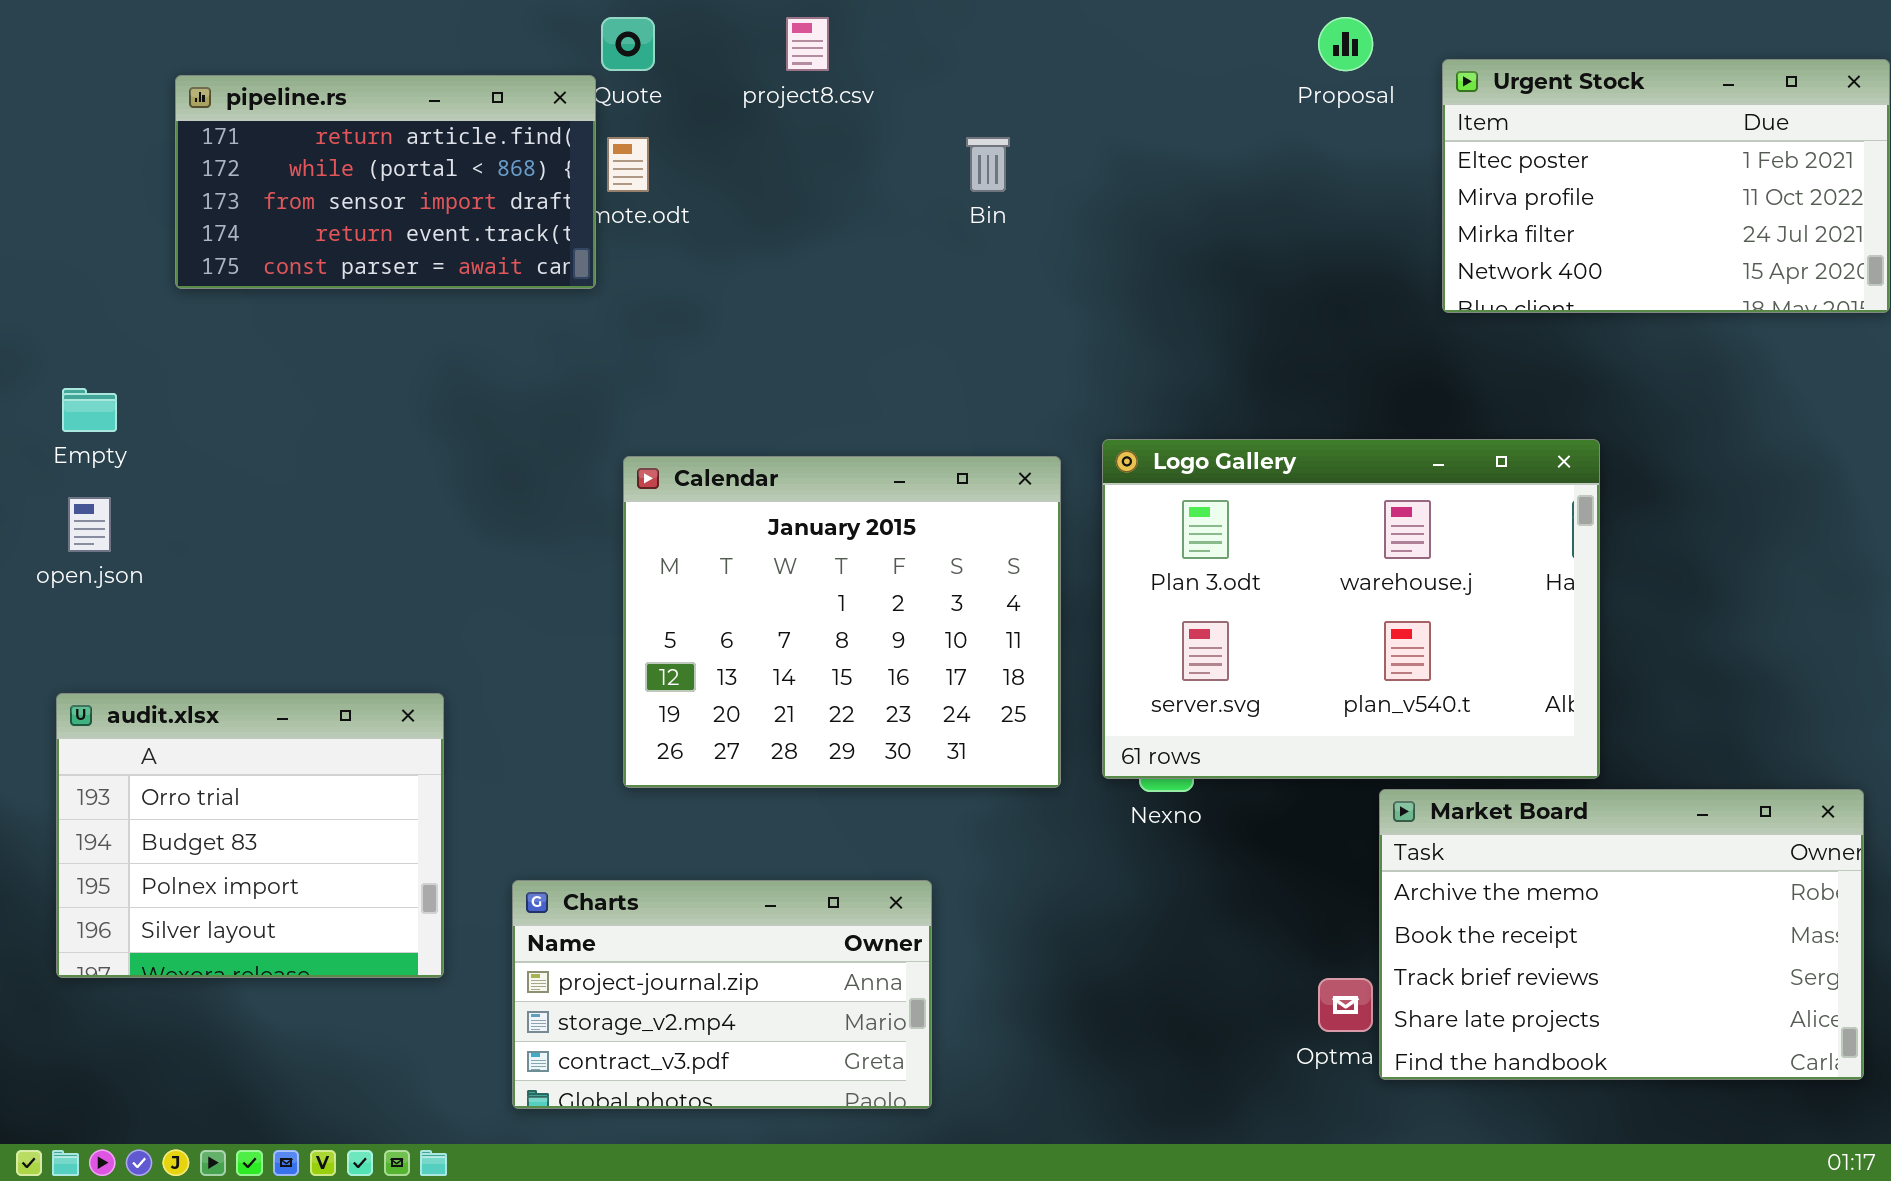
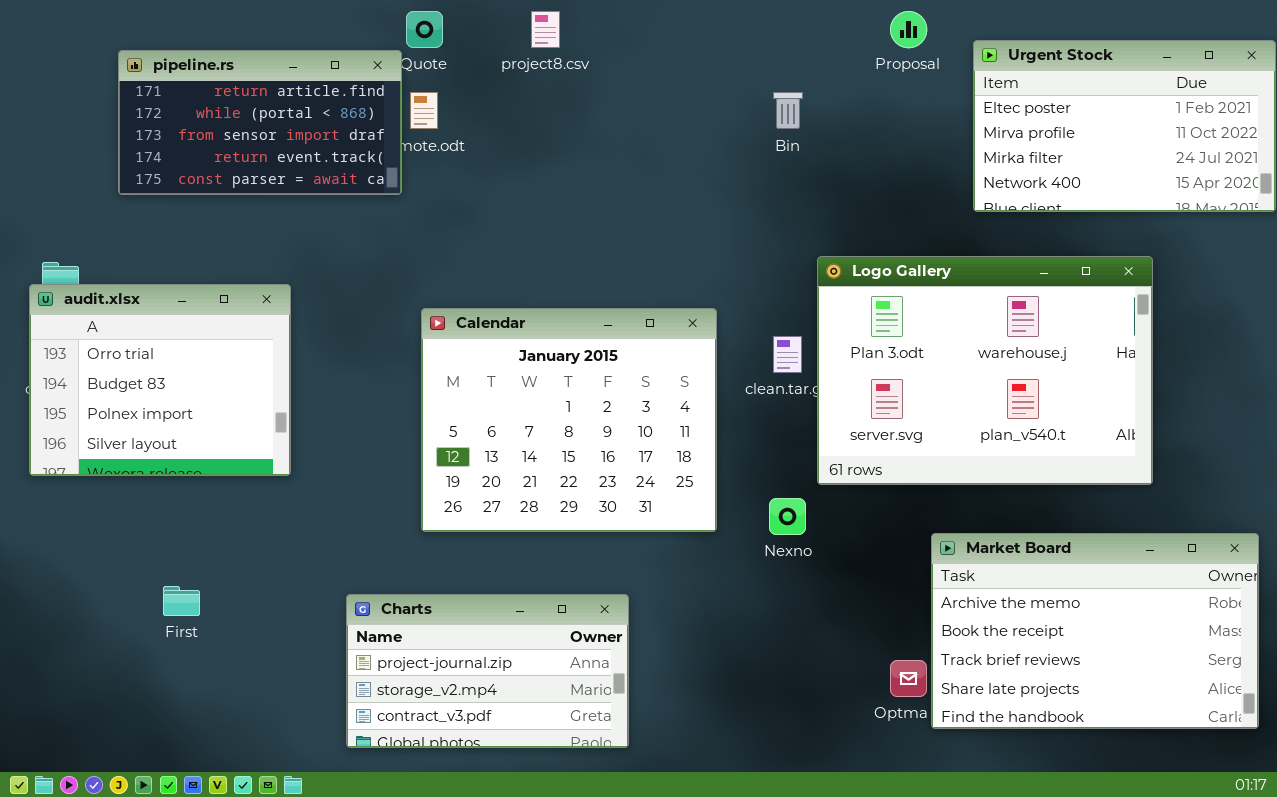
Bin: [966,137,1010,192] -> [773,92,803,129], moved
Logo Gallery: [1102,439,1600,779] -> [817,256,1153,485], moved
audit.xlsx: [56,693,444,978] -> [29,284,291,476], moved

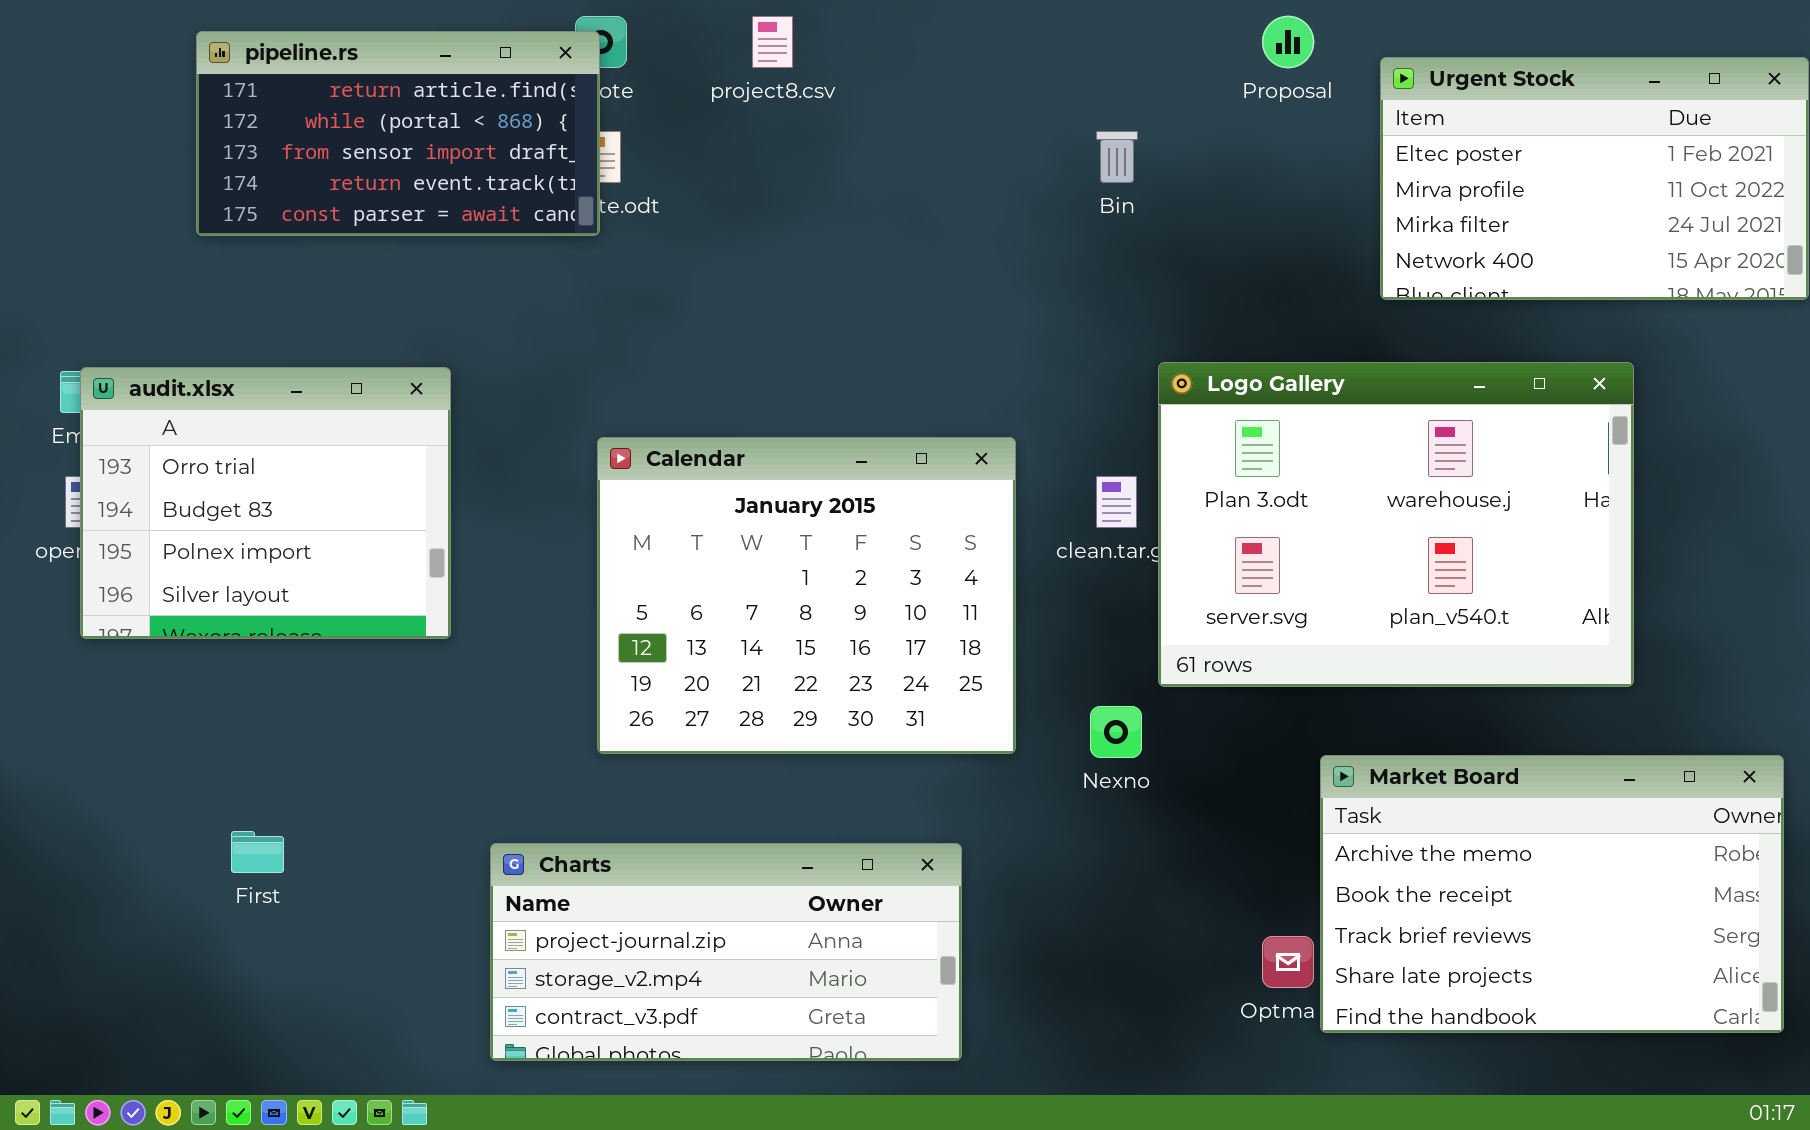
pipeline.rs: [118,50,402,195] -> [196,31,600,236], moved
audit.xlsx: [29,284,291,476] -> [80,367,451,639], moved
Charts: [346,594,629,748] -> [490,843,962,1061], resized

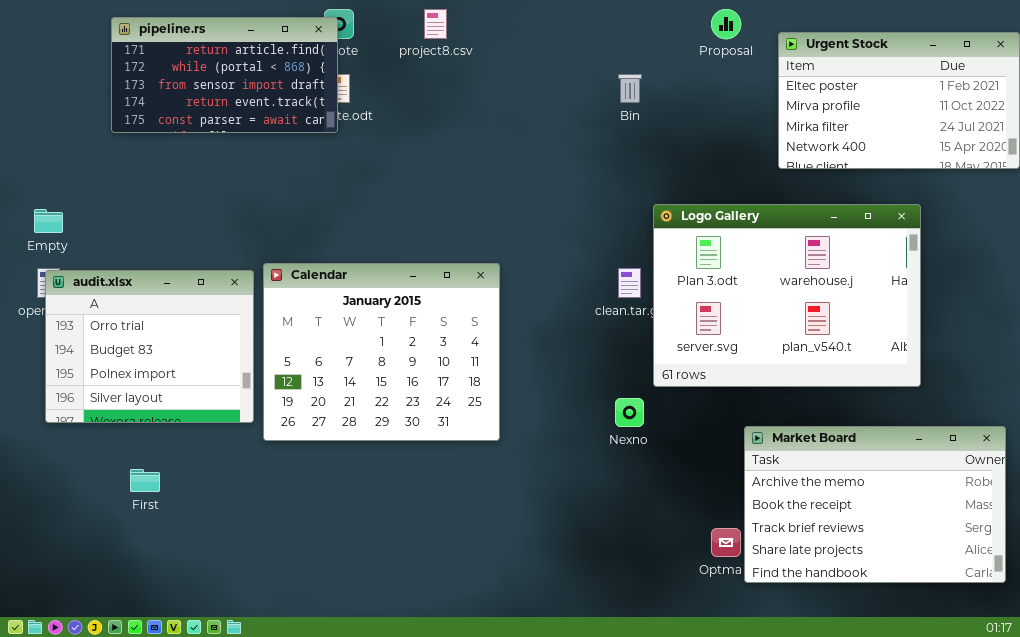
audit.xlsx: [80,367,451,639] -> [45,270,254,423], moved
Calendar: [597,437,1016,754] -> [263,263,500,441], moved
Charts: [490,843,962,1061] -> none, closed

